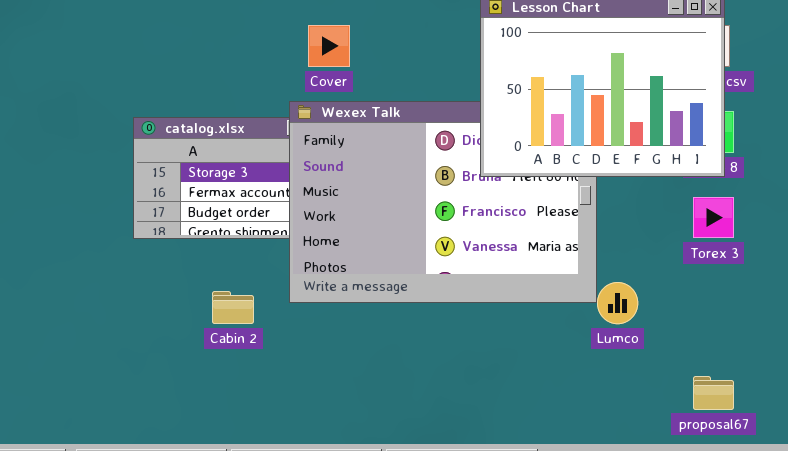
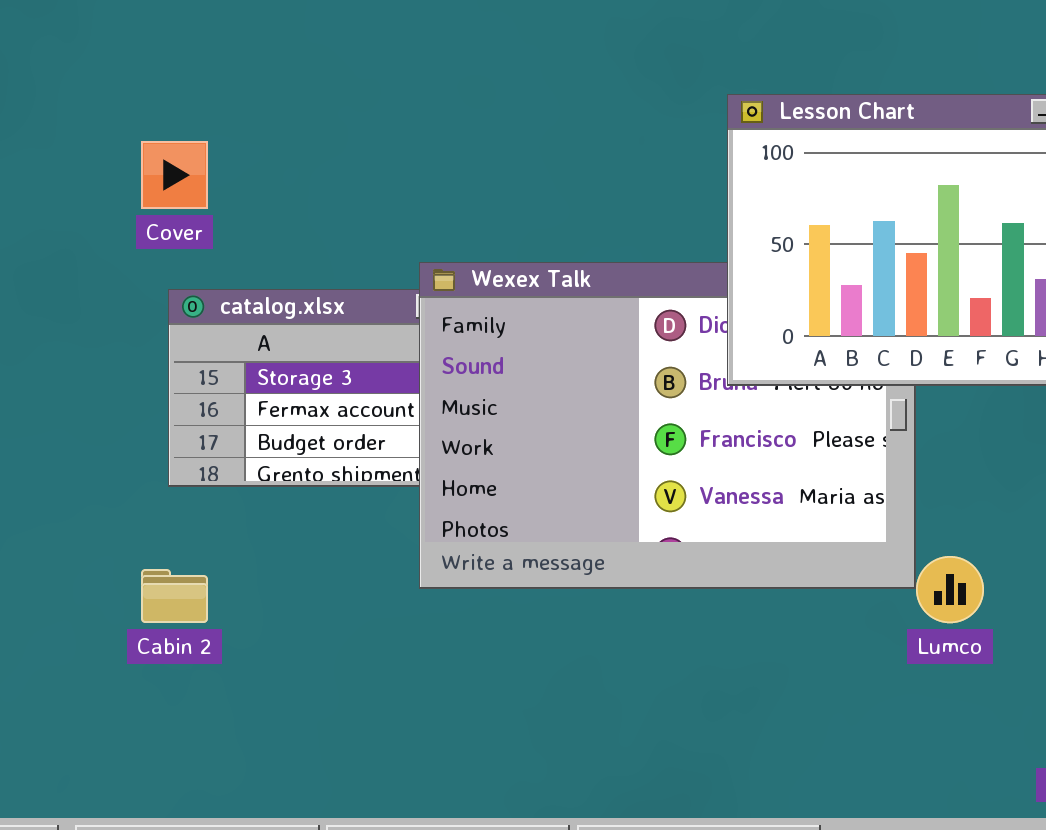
Cover: [308,25,350,67] -> [141,141,208,209], moved
Cabin 2: [212,291,254,324] -> [141,569,208,623], moved

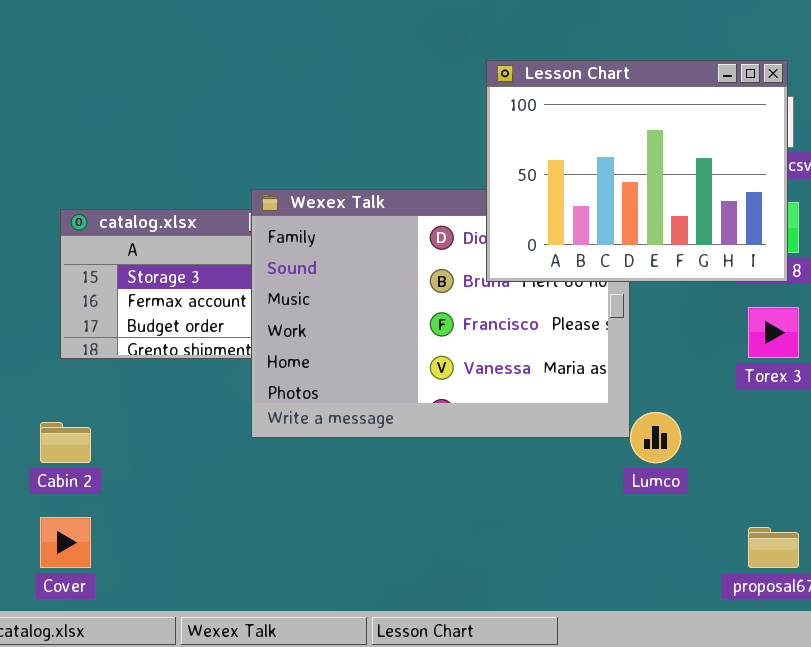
Cover: [141,141,208,209] -> [40,517,91,568], moved

